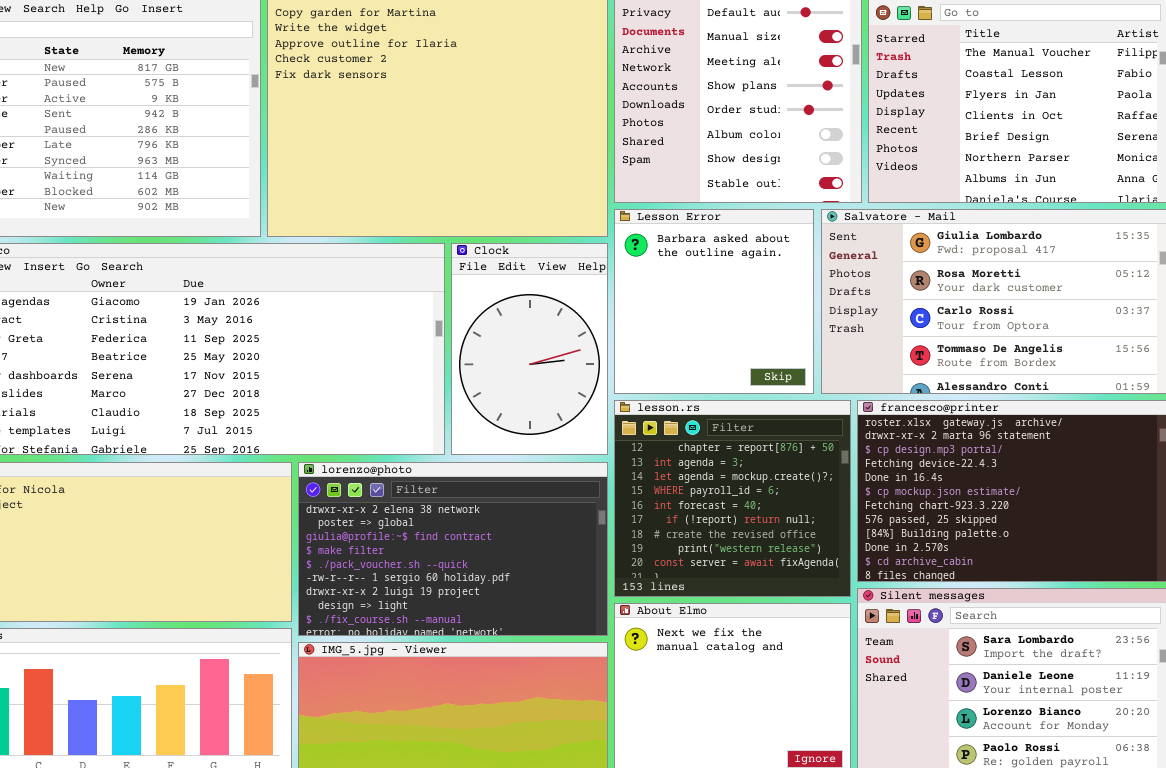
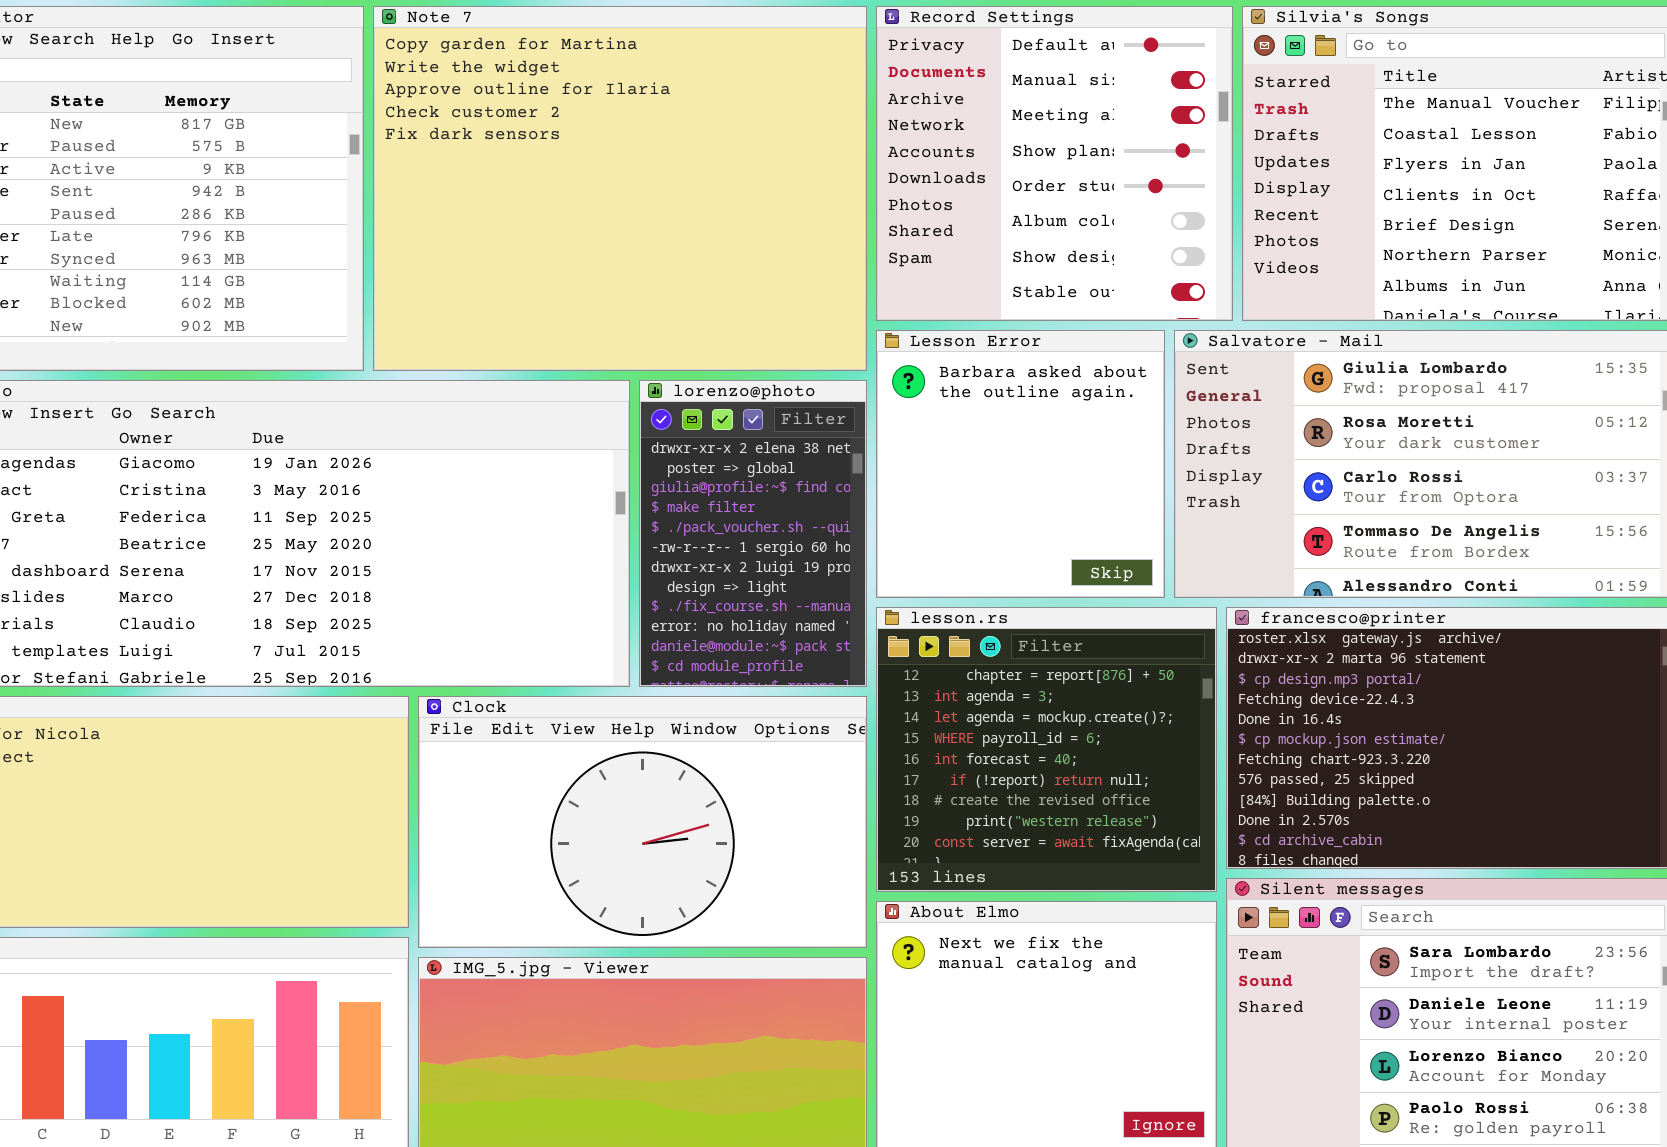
Clock: [451,243,608,455] -> [418,696,867,948], moved, resized
lorenzo@photo: [298,462,608,636] -> [639,380,867,687], moved, resized

